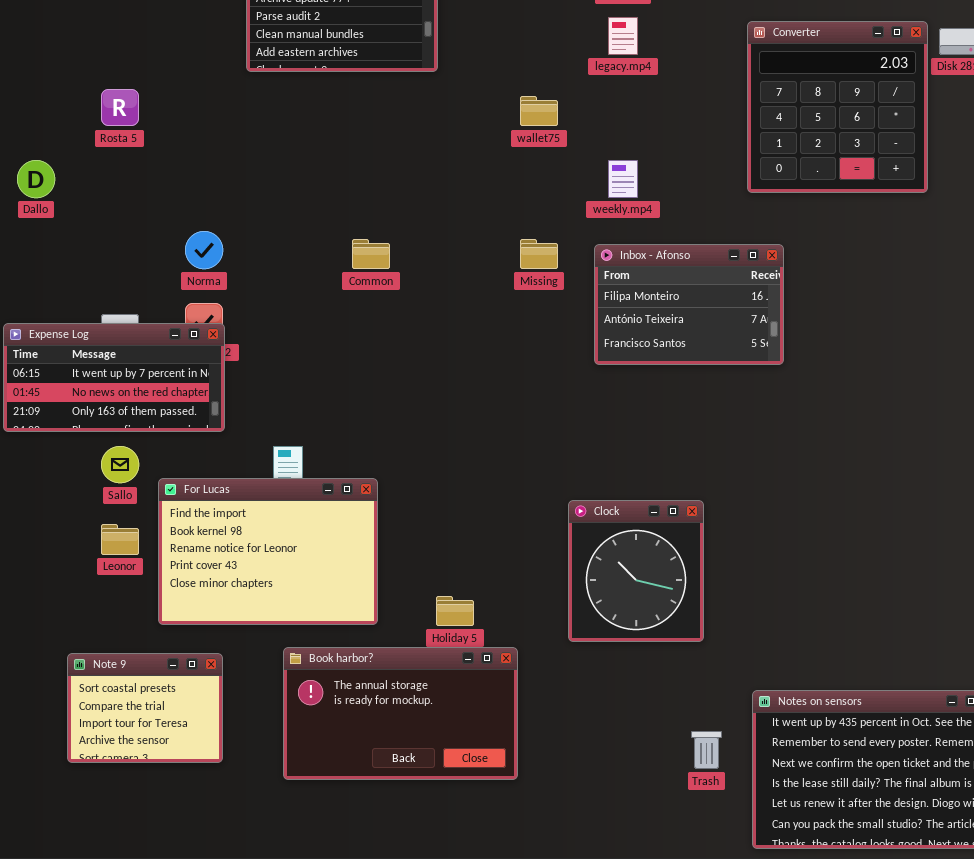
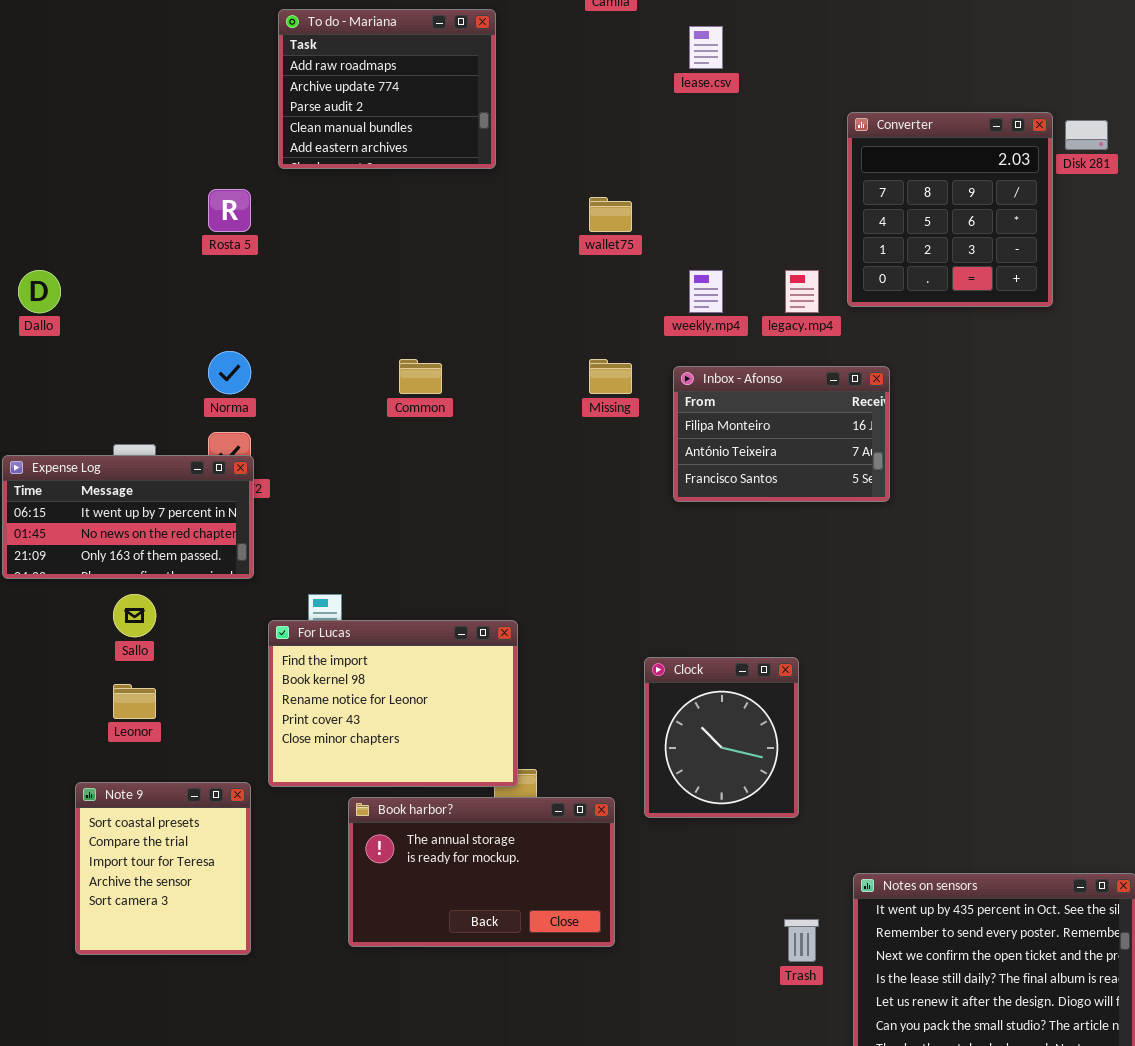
legacy.mp4: [608,17,638,55] -> [785,270,819,313], moved
Rosta 5: [101,89,139,126] -> [208,189,251,232], moved
For Lucas: [158,478,378,625] -> [268,620,518,787], moved
Book harbor?: [283,647,518,780] -> [348,797,615,947], moved
Note 9: [67,653,223,763] -> [75,782,251,955], resized

